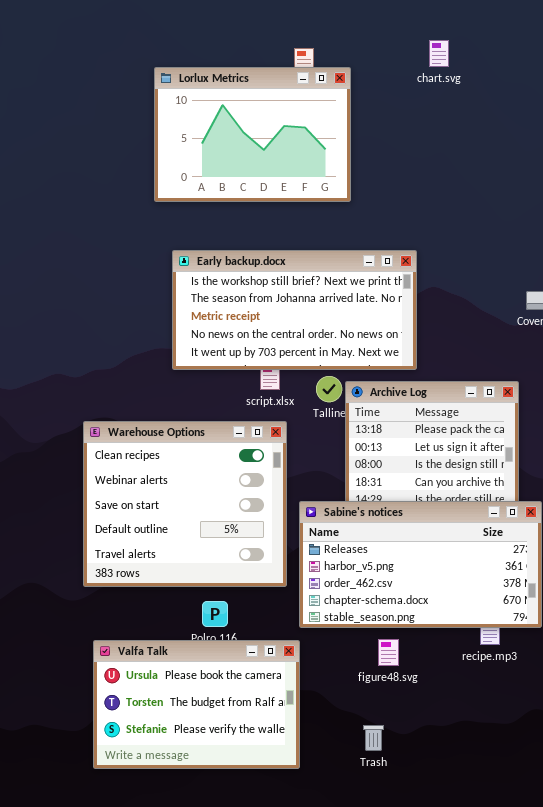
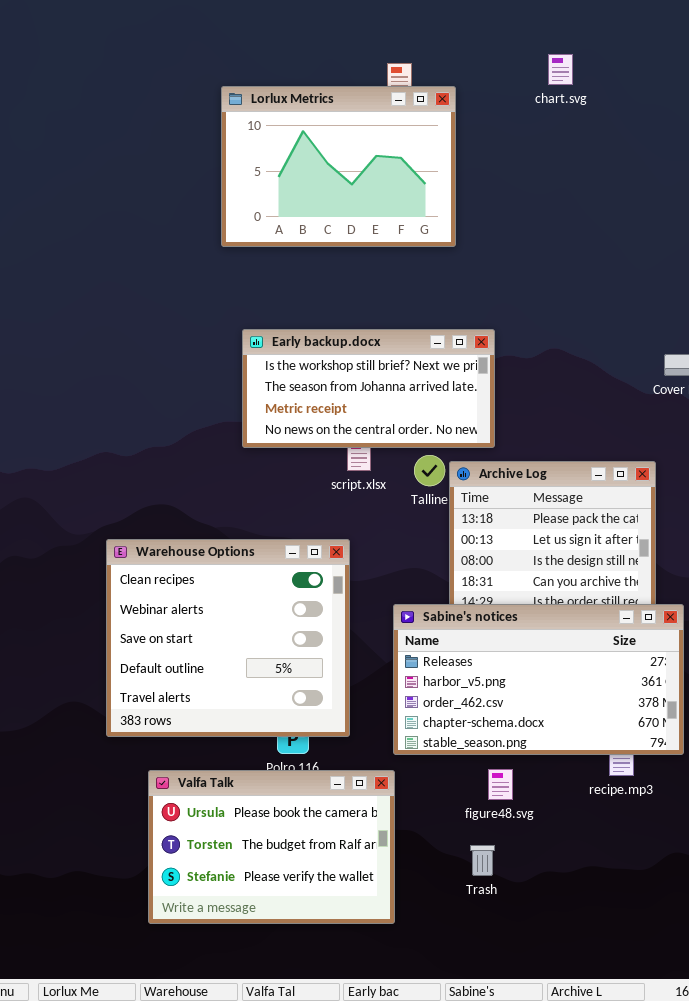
Early backup.docx: [172,250,417,370] -> [242,329,495,448], resized
Warehouse Options: [83,421,287,587] -> [106,539,350,737], moved
Trash: [363,725,384,751] -> [470,845,495,876], moved

